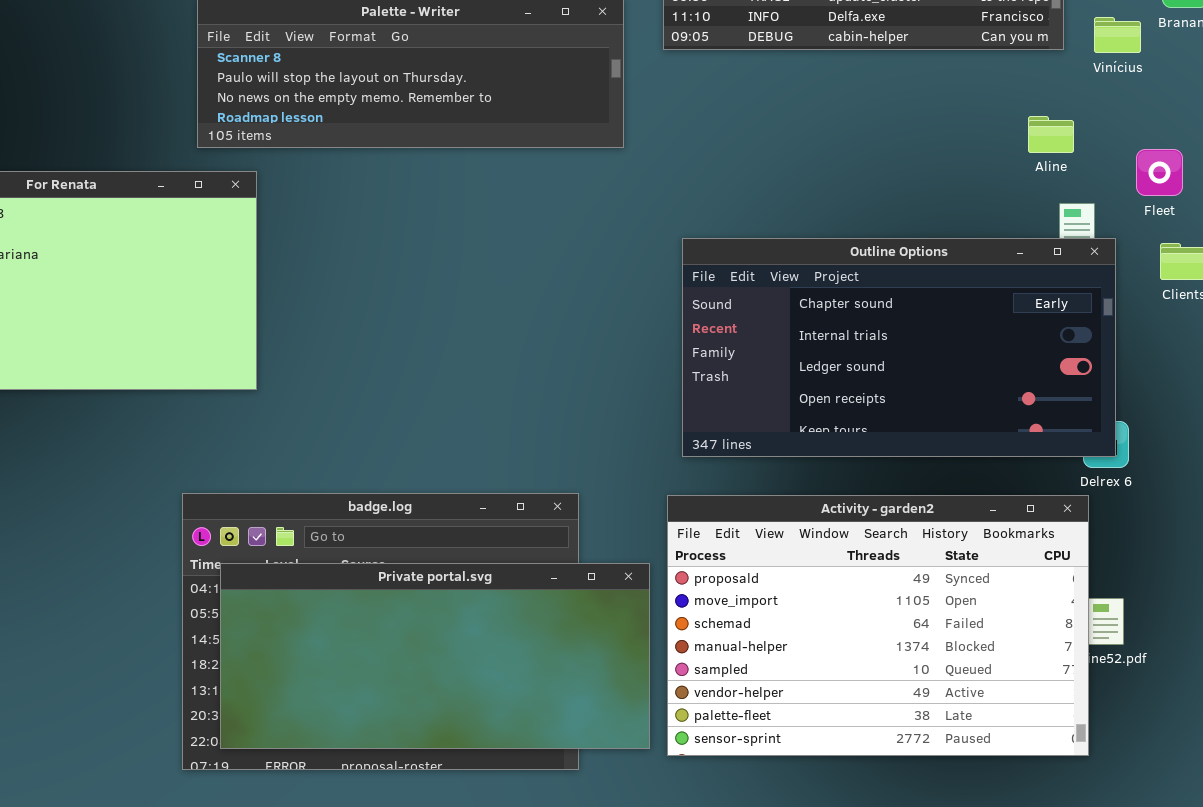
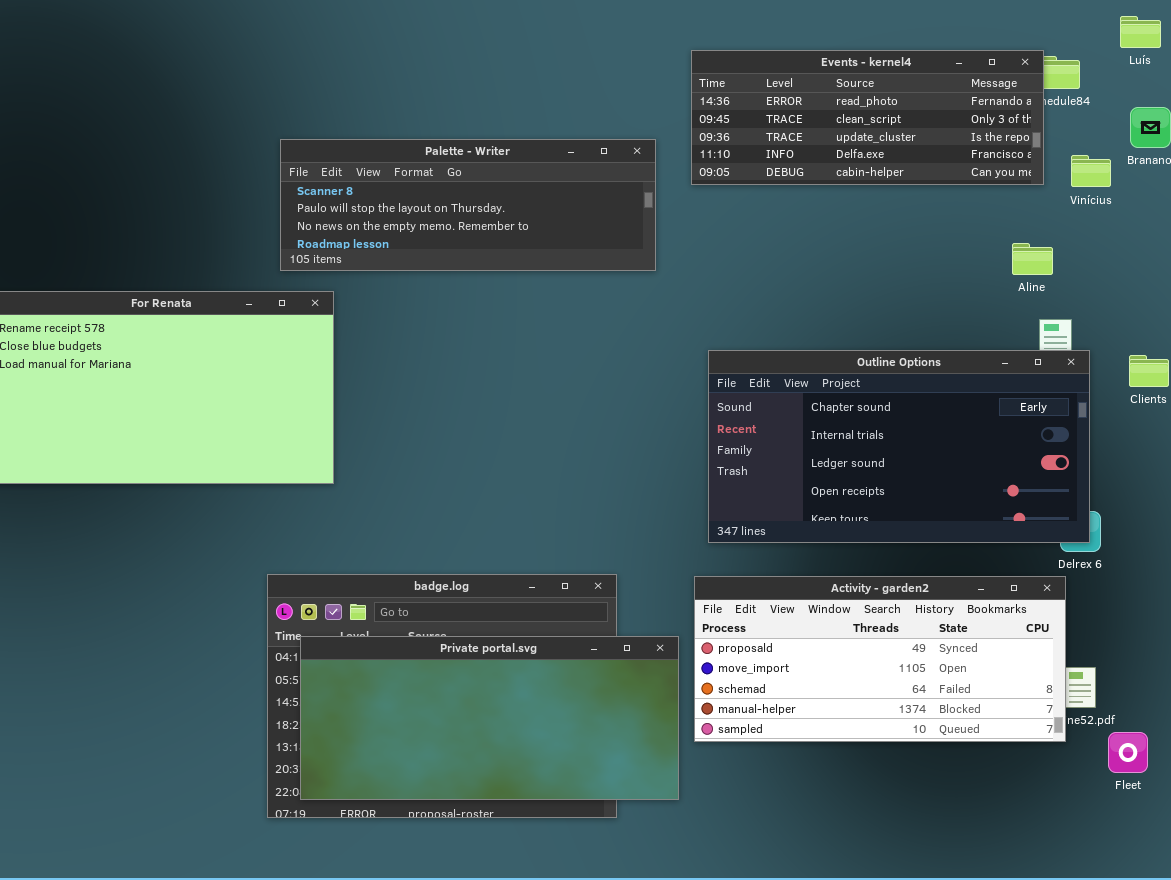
Fleet: [1136,149,1183,196] -> [1108,732,1148,773], moved
Activity - garden2: [667,495,1089,756] -> [694,576,1066,742], resized

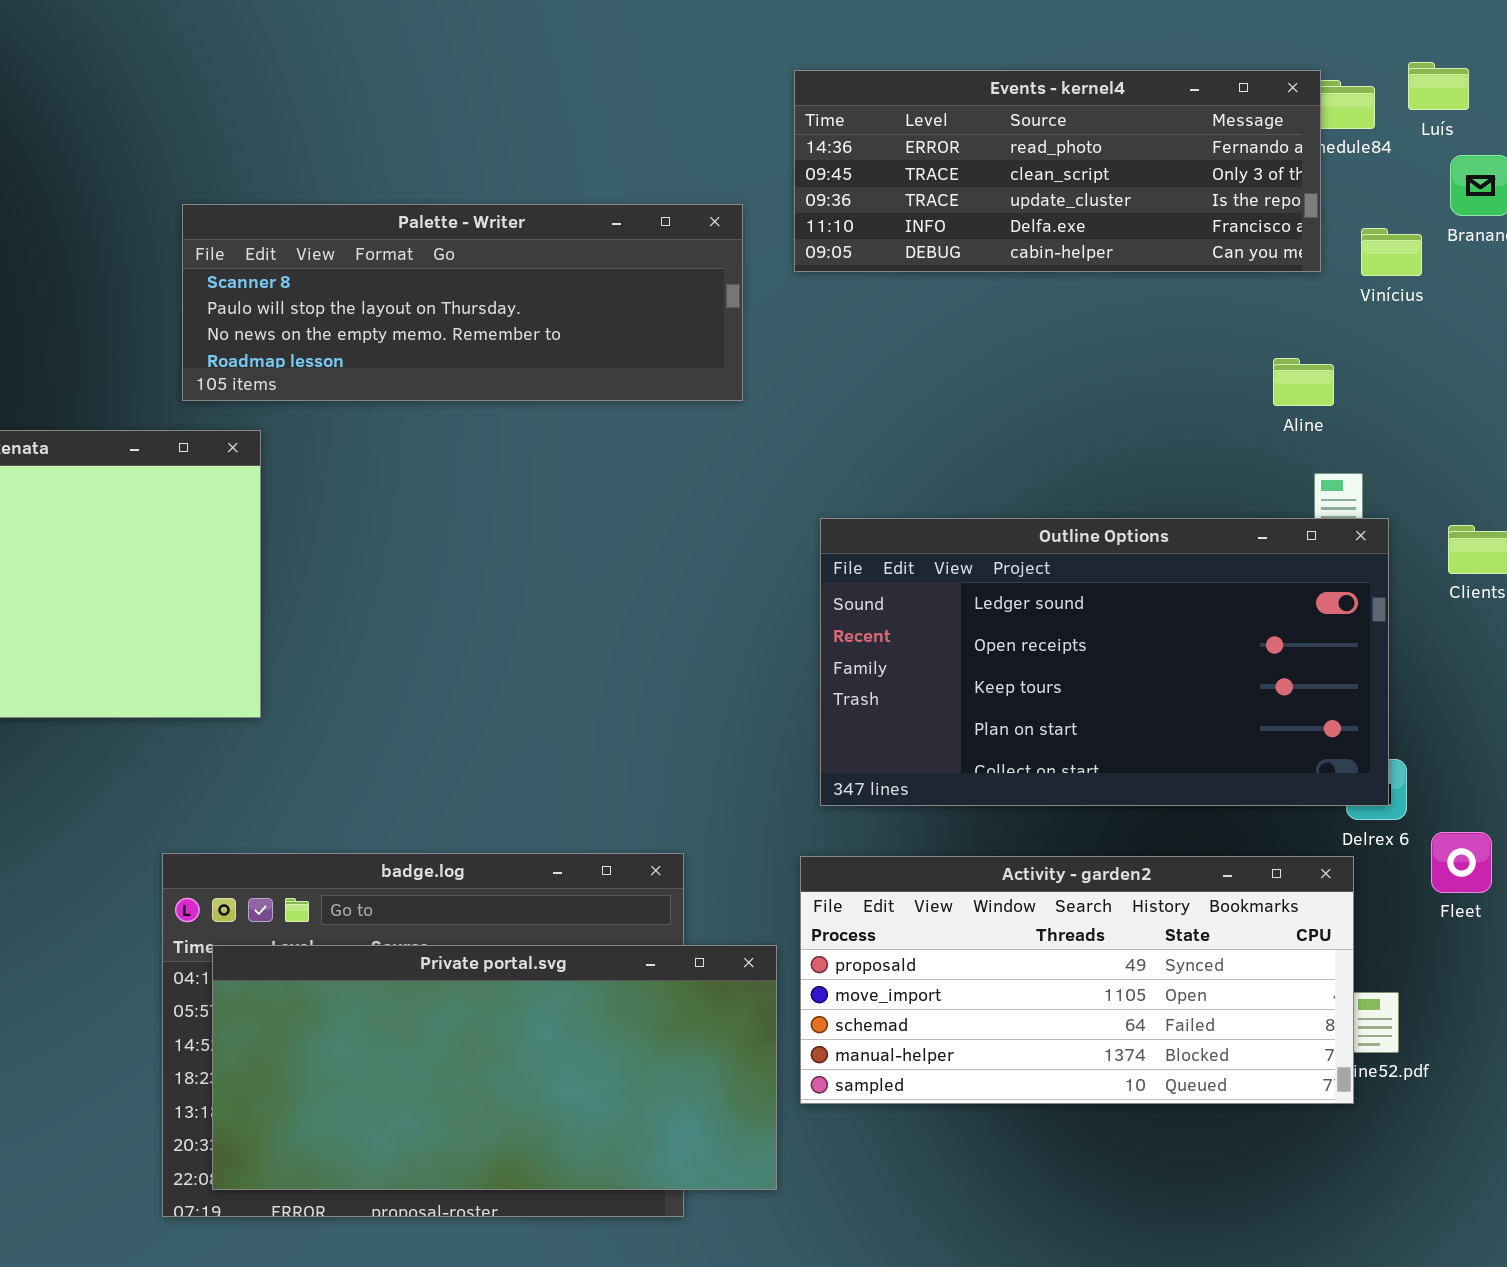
Luís: [1120,16,1161,48] -> [1408,62,1469,110], moved
Outline Options: [708,350,1090,543] -> [820,518,1389,806], scrolled down 2 rows
Fleet: [1108,732,1148,773] -> [1431,832,1492,893], moved

